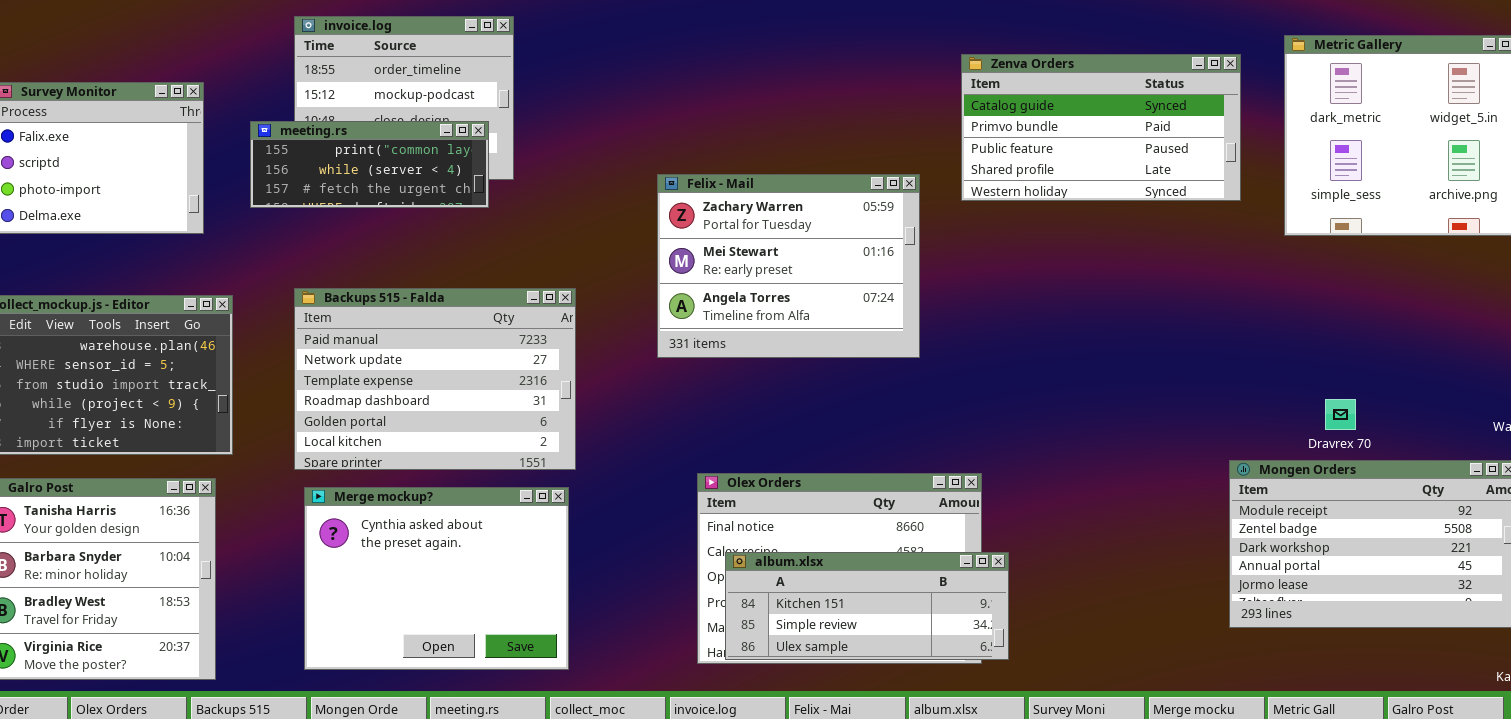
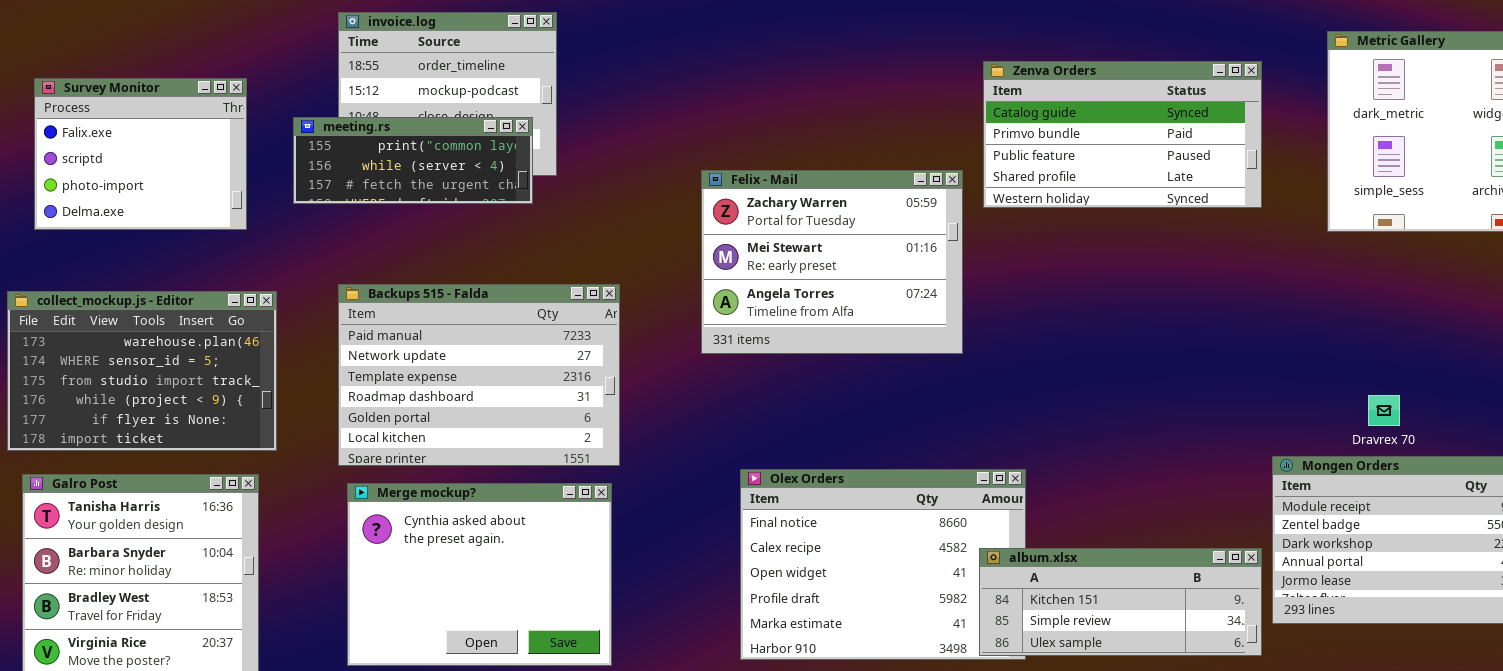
Zenva Orders: [961,54,1241,201] -> [983,61,1262,208], moved
album.xlsx: [725,552,1009,660] -> [979,548,1262,656], moved

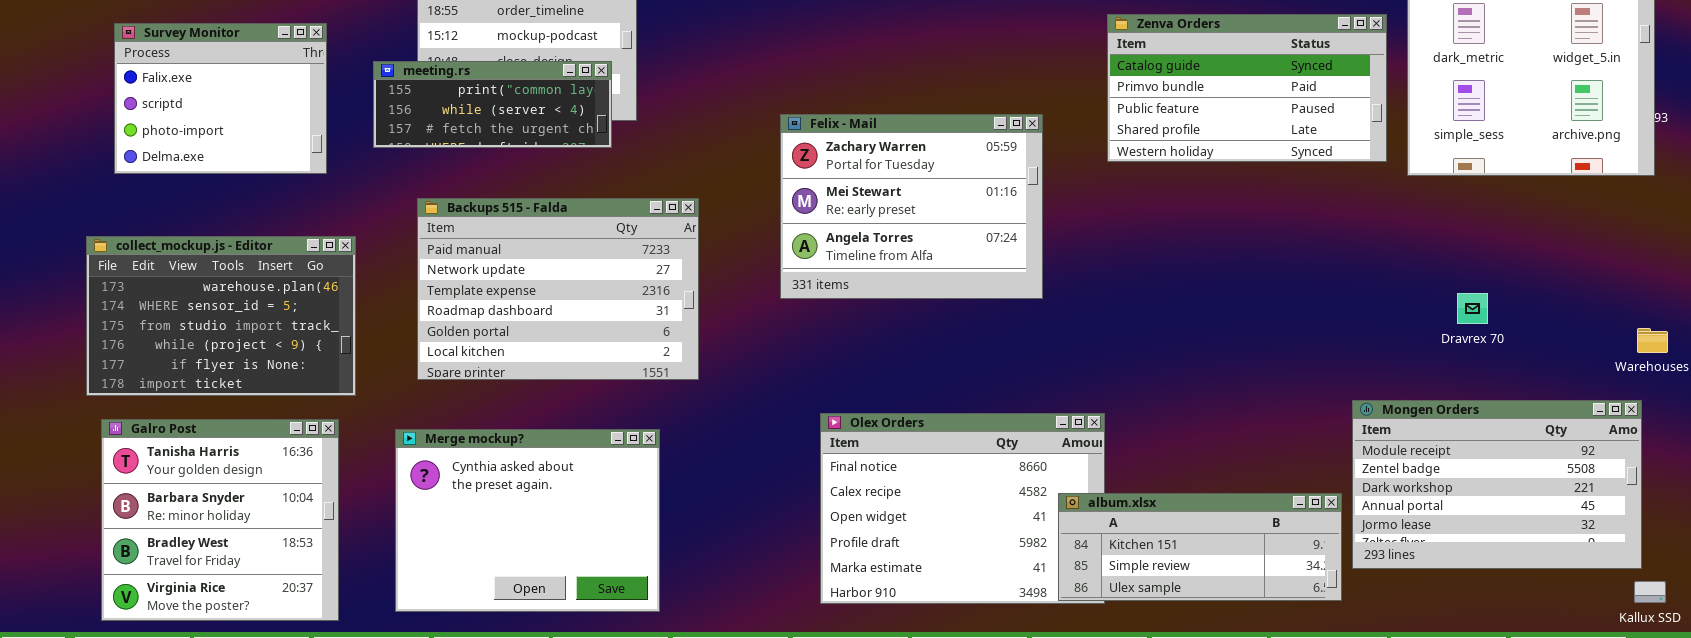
Zenva Orders: [983,61,1262,208] -> [1107,14,1387,162], moved
Backups 515 - Falda: [338,284,620,466] -> [417,198,699,380], moved
Dravrex 70: [1368,395,1400,426] -> [1457,293,1488,324], moved
Merge mockup?: [347,483,612,666] -> [395,429,660,612], moved

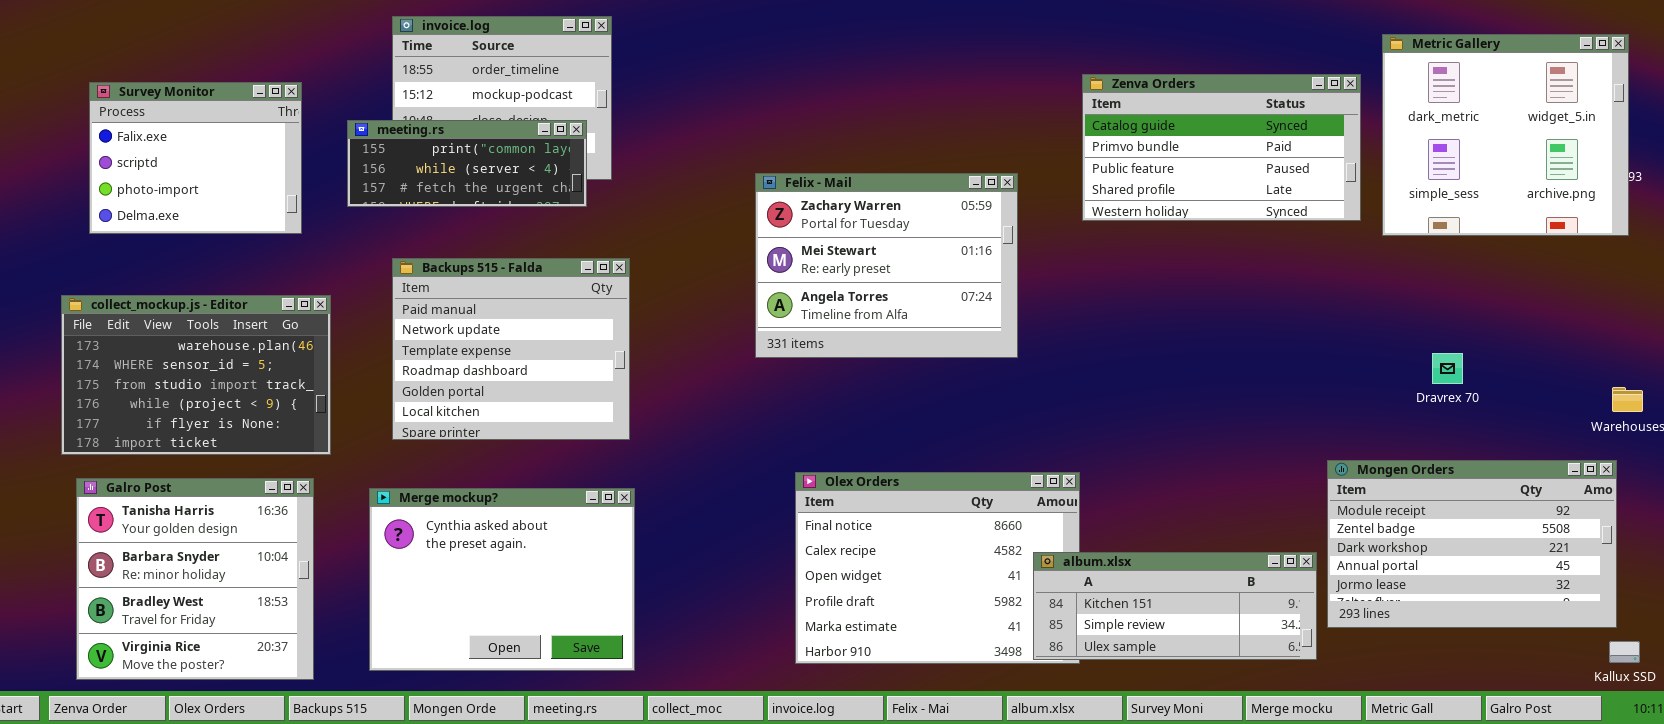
Backups 515 - Falda: [417,198,699,380] -> [392,258,630,440], resized

